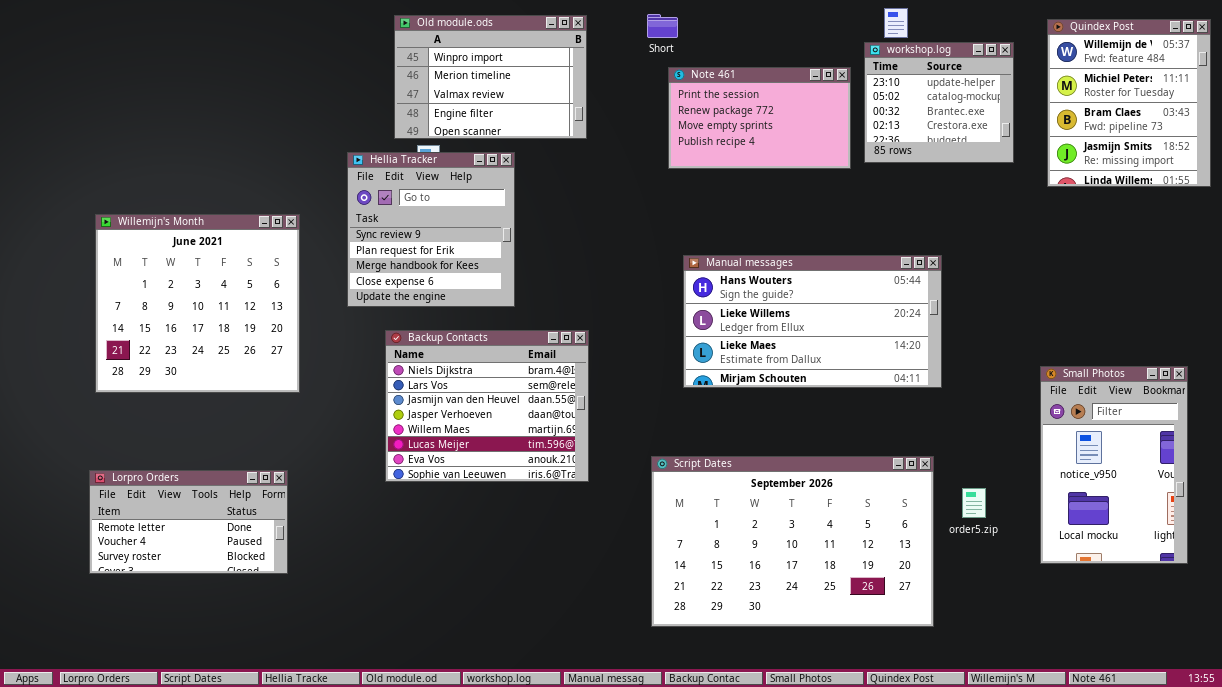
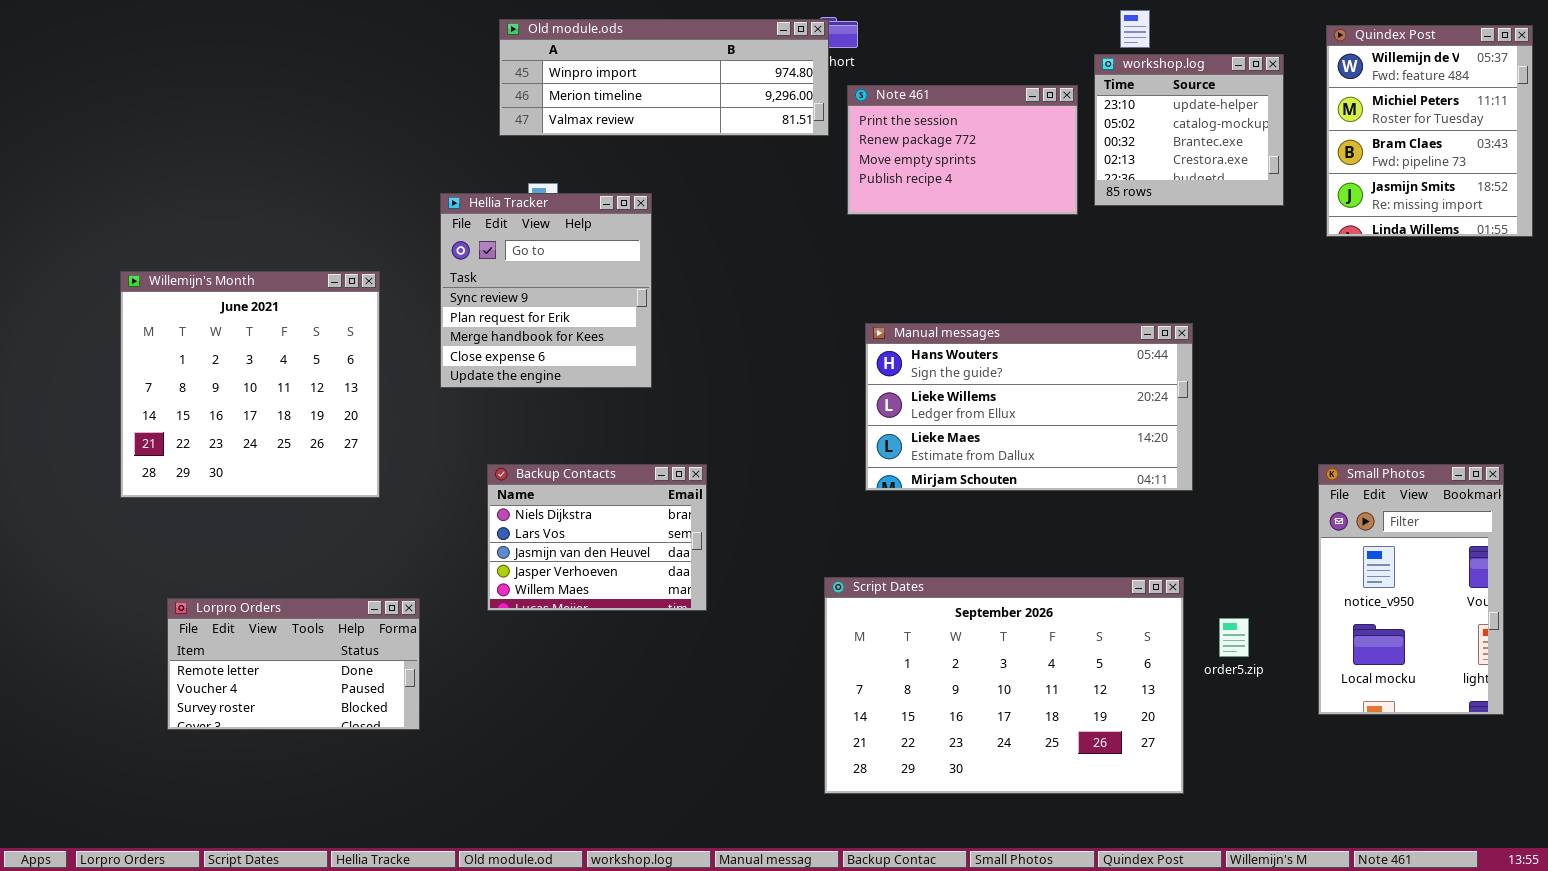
Old module.ods: [394,15,587,139] -> [499,19,829,136], resized
Backup Contacts: [385,330,589,482] -> [487,464,707,611], resized
Lorpro Orders: [89,470,288,574] -> [167,598,420,730], moved

